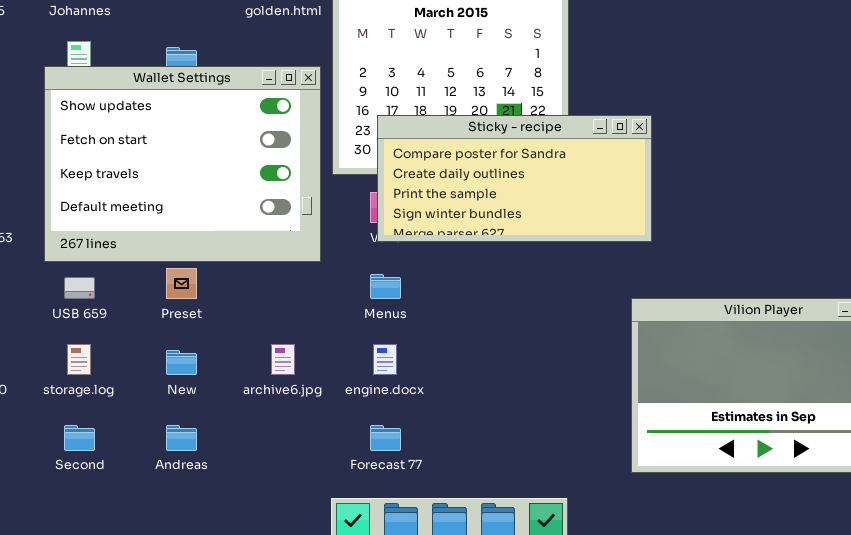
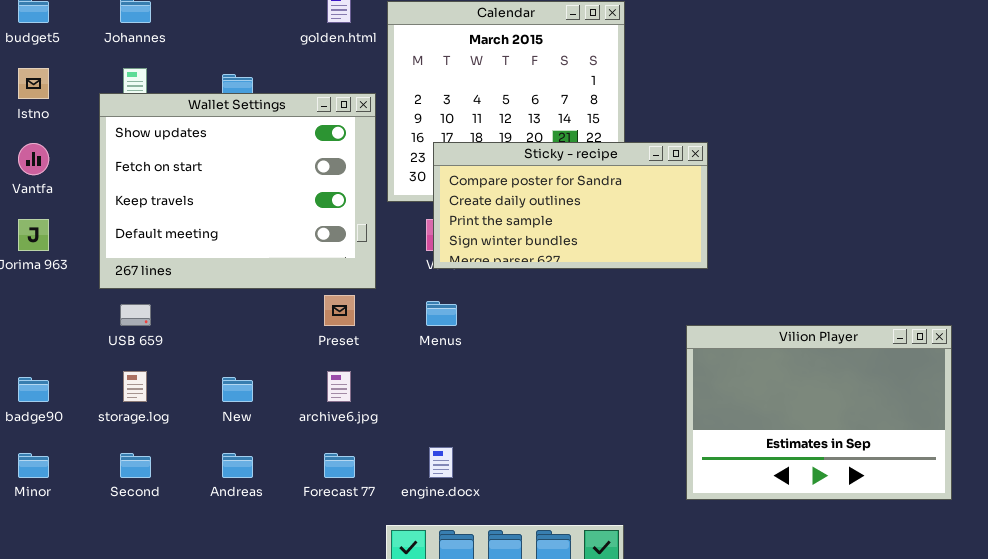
Preset: [166,268,197,299] -> [324,295,355,326], moved
engine.docx: [373,344,397,375] -> [429,447,453,478], moved
Forecast 77: [370,425,401,451] -> [324,453,355,478], moved

